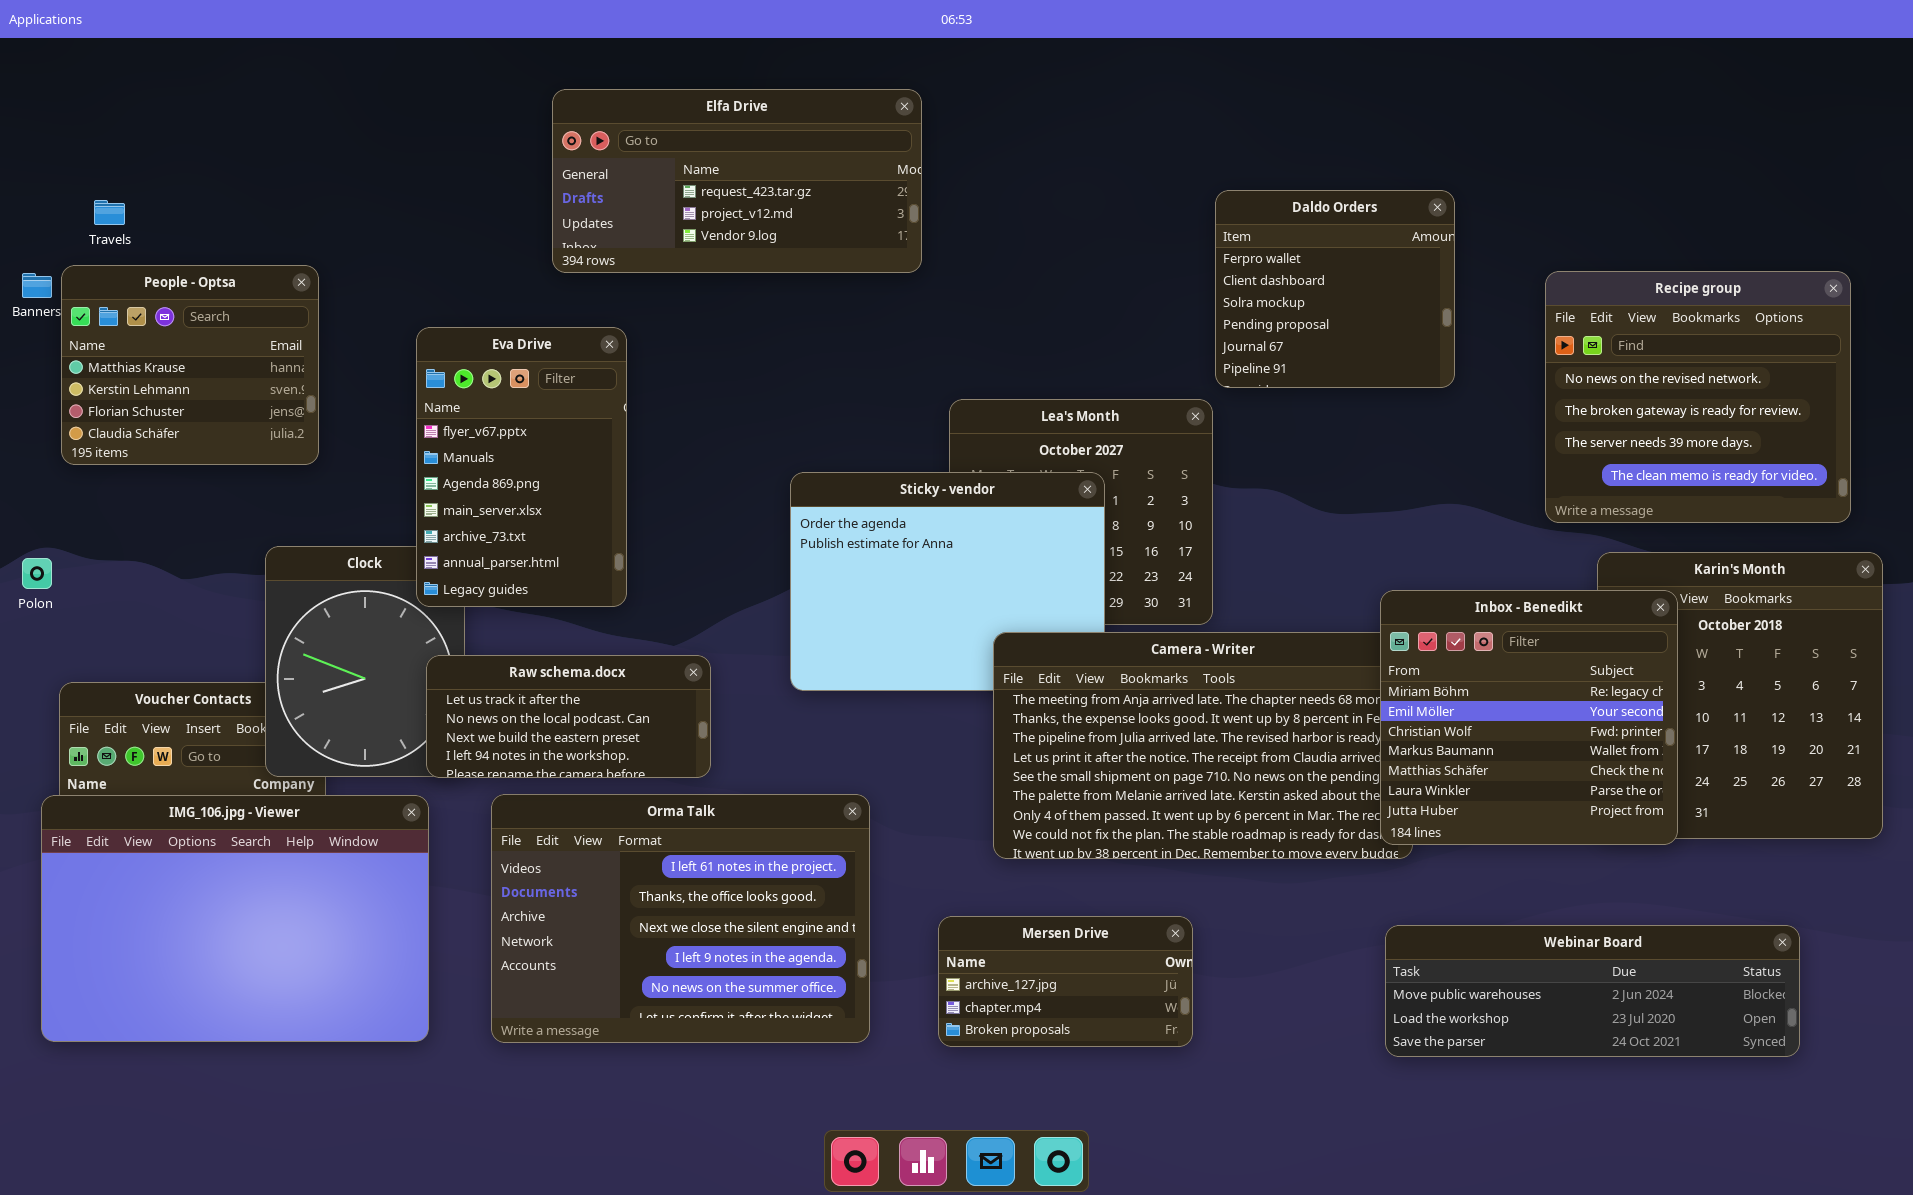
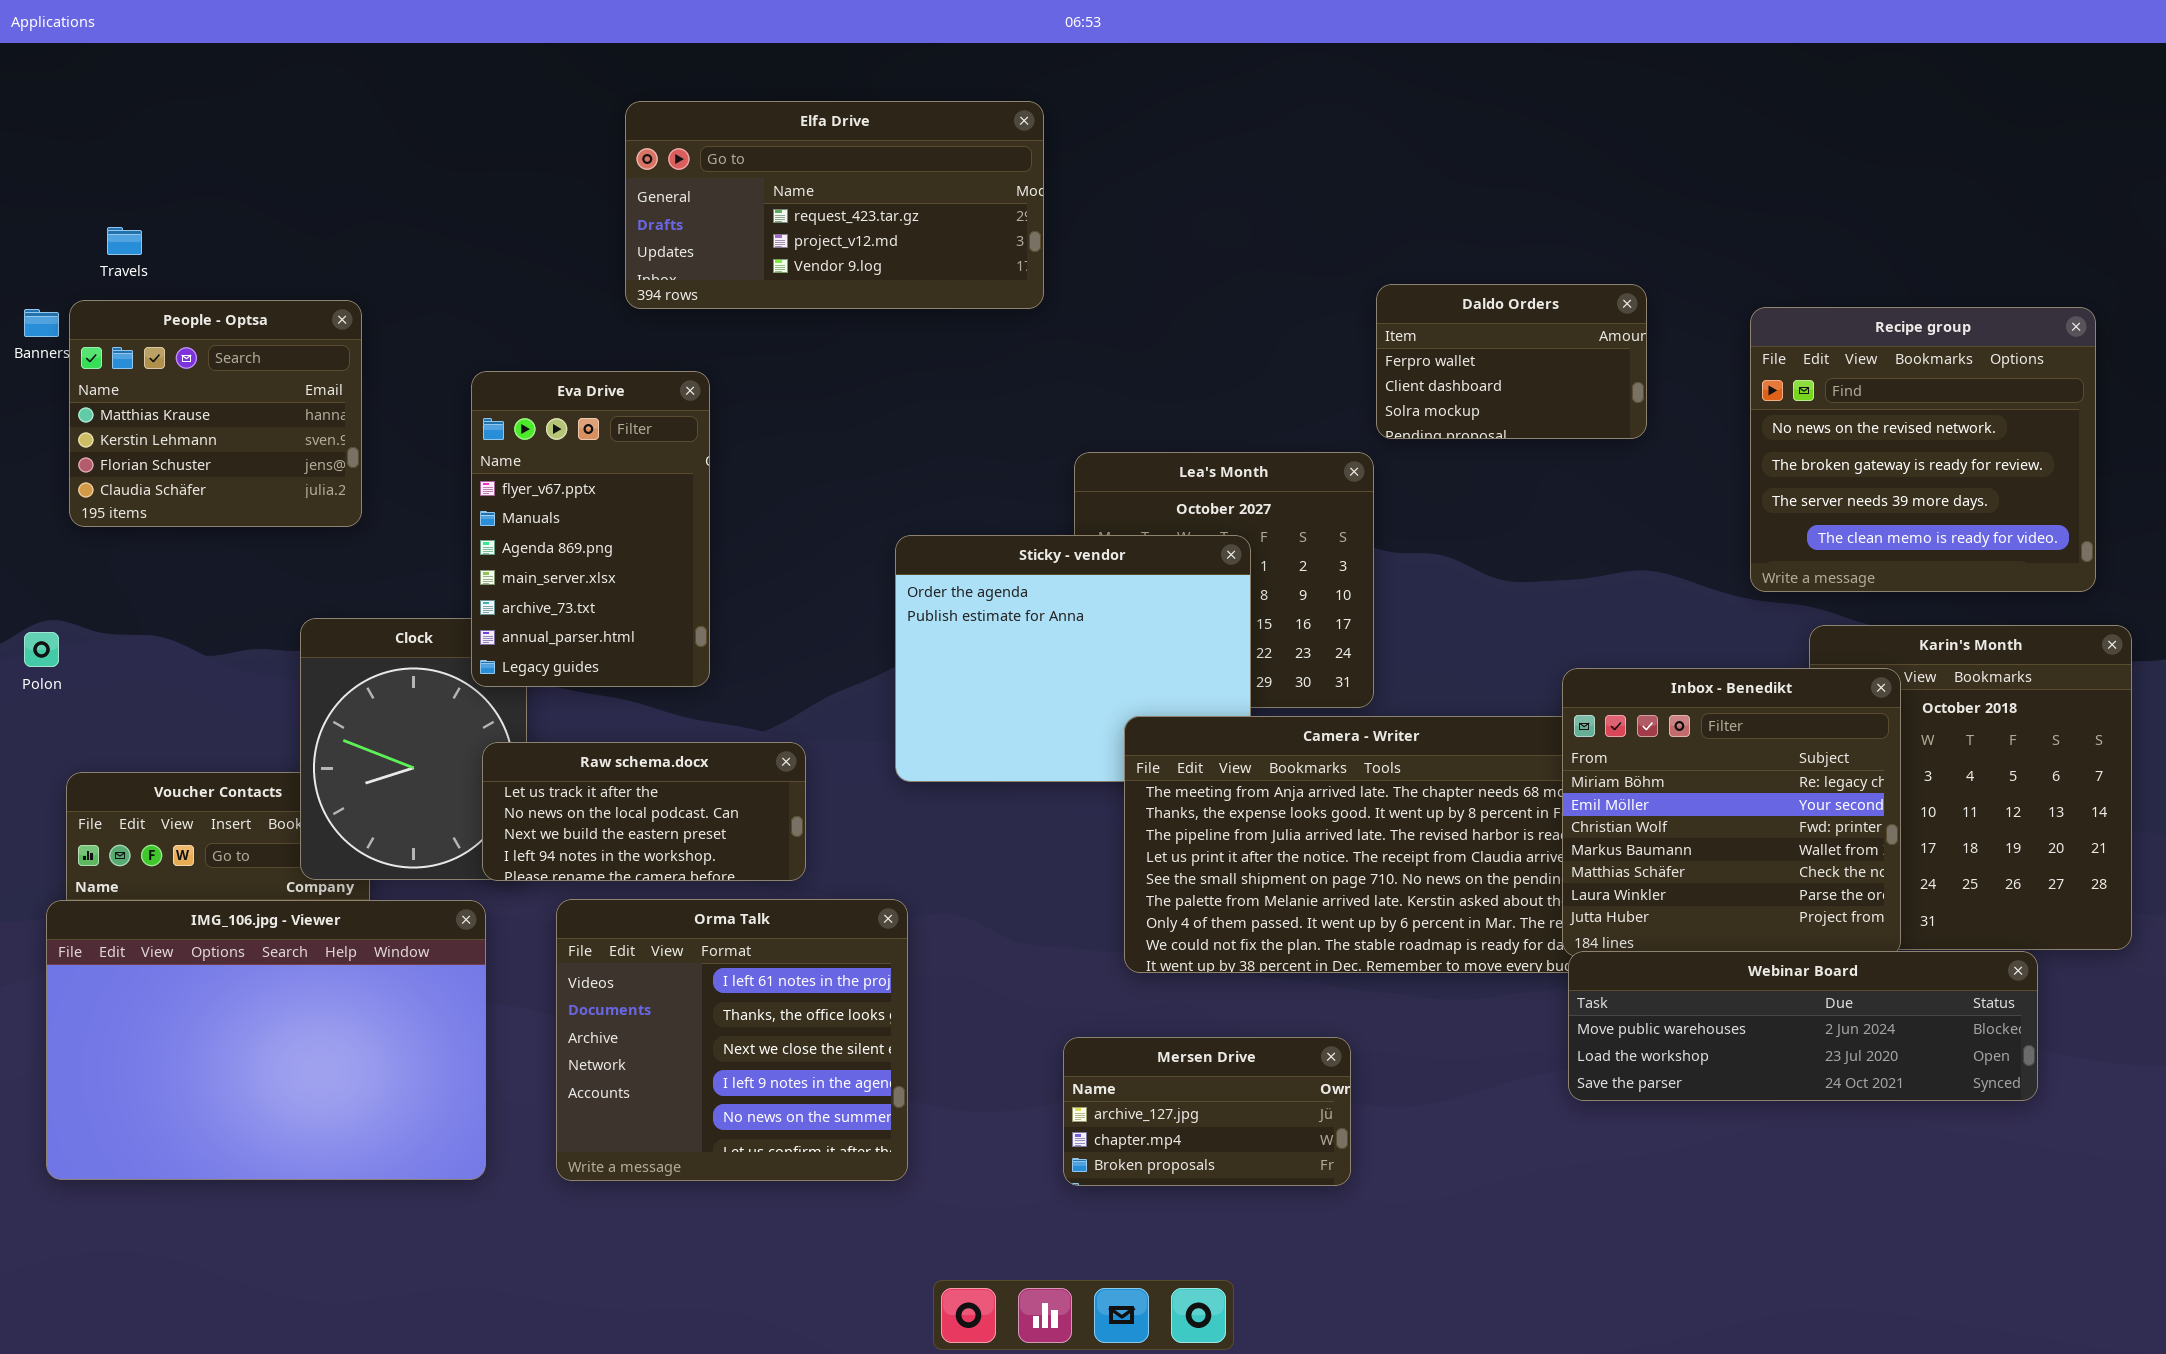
Daldo Orders: [1215,190,1455,388] -> [1376,284,1647,439], resized
Orma Talk: [491,794,870,1043] -> [556,899,908,1181], resized
Webinar Board: [1385,925,1800,1057] -> [1568,951,2038,1101], moved

